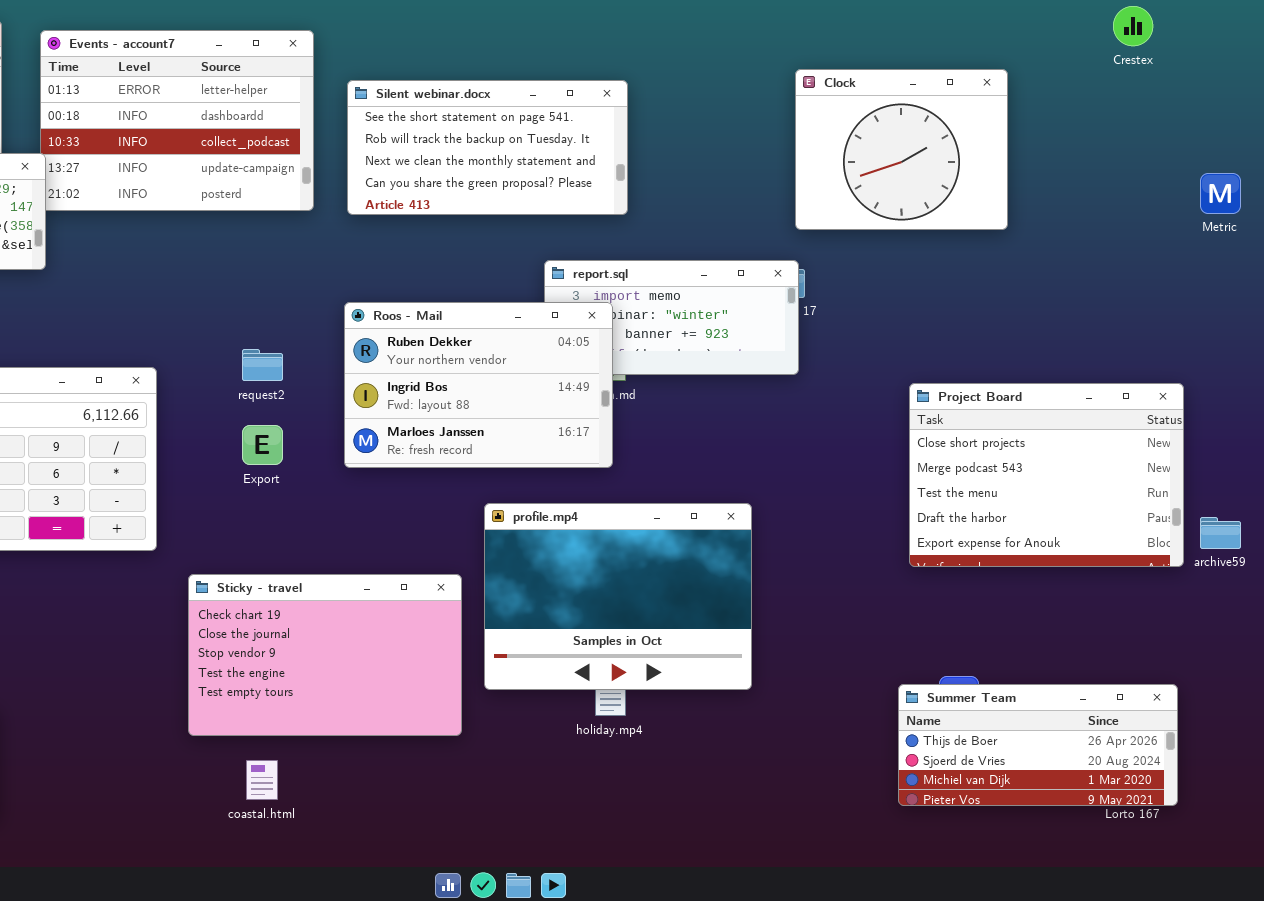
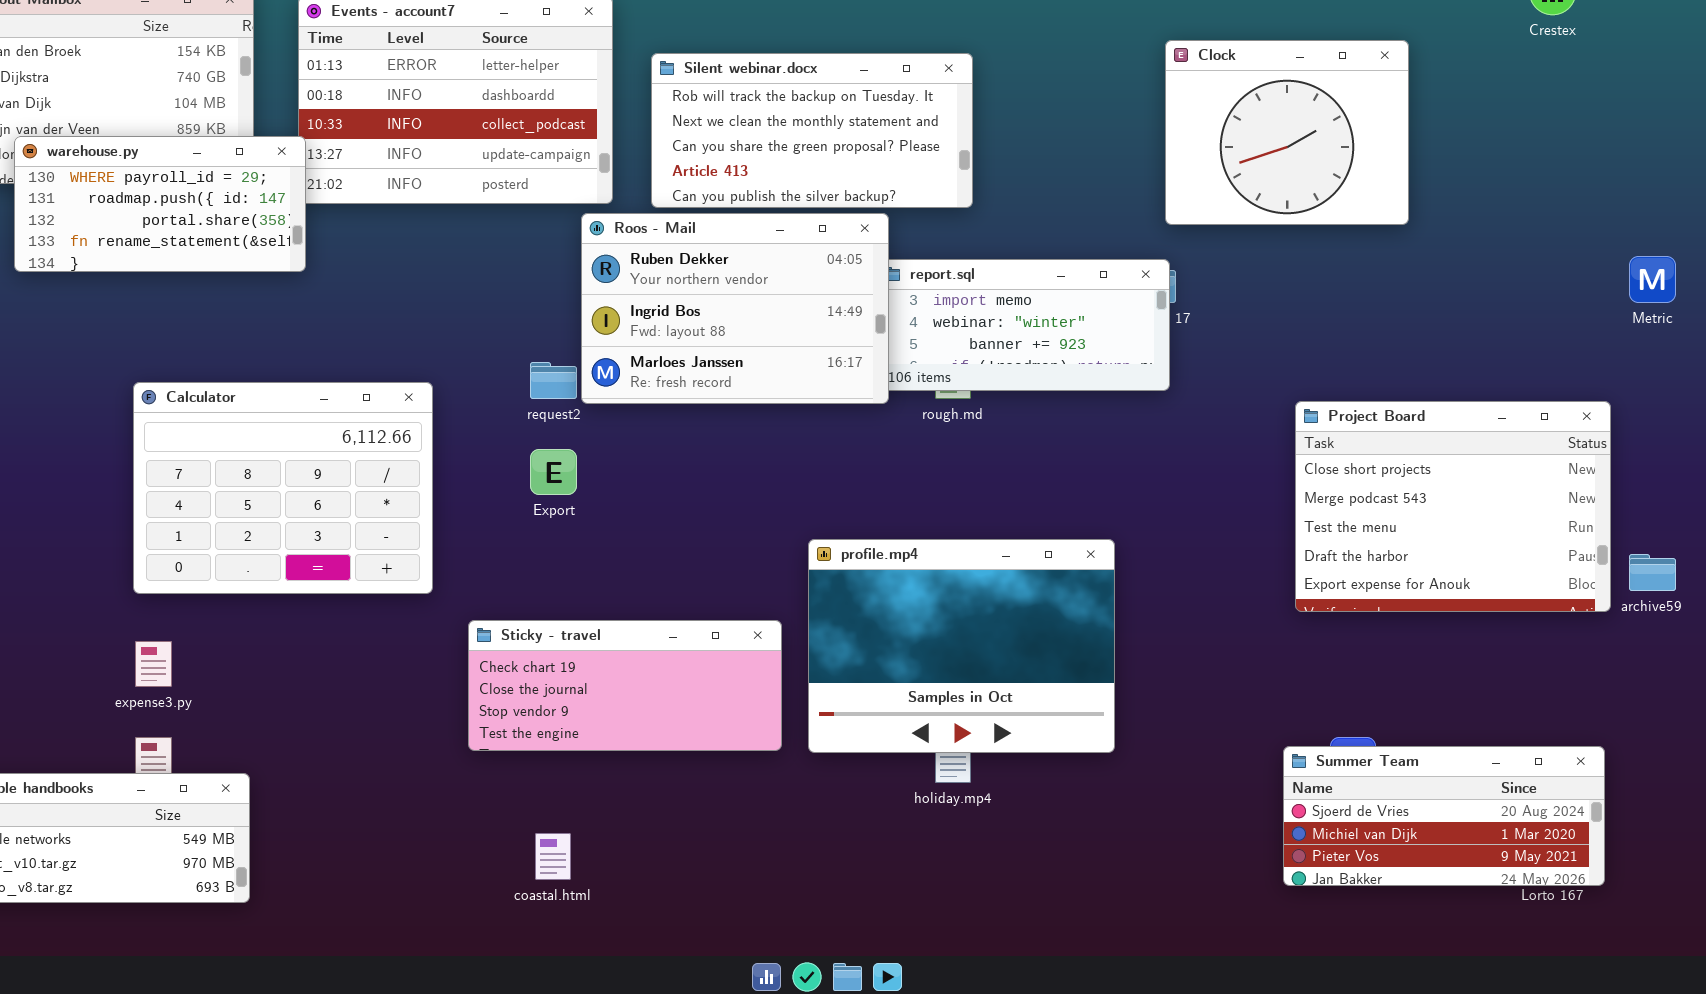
Silent webinar.docx: [347,80,628,215] -> [651,53,973,208], scrolled down 1 row
Metric: [1200,173,1241,214] -> [1629,256,1676,303], moved
Roos - Mail: [344,302,613,468] -> [581,213,889,404], moved
Sticky - travel: [188,574,462,736] -> [468,620,782,751], resized
Summer Team: [898,684,1178,806] -> [1283,746,1605,886], scrolled down 1 row

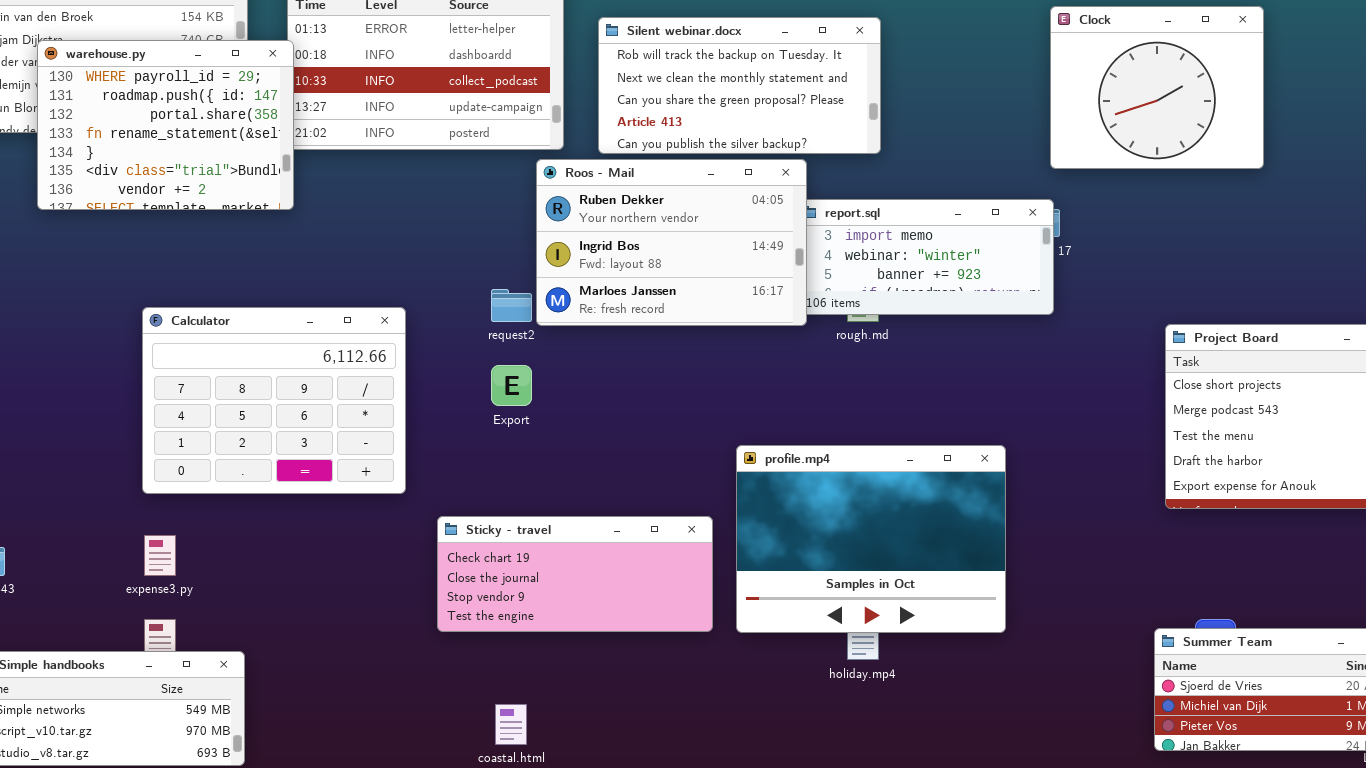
warehouse.py: [14,136,306,272] -> [37,40,294,210], resized

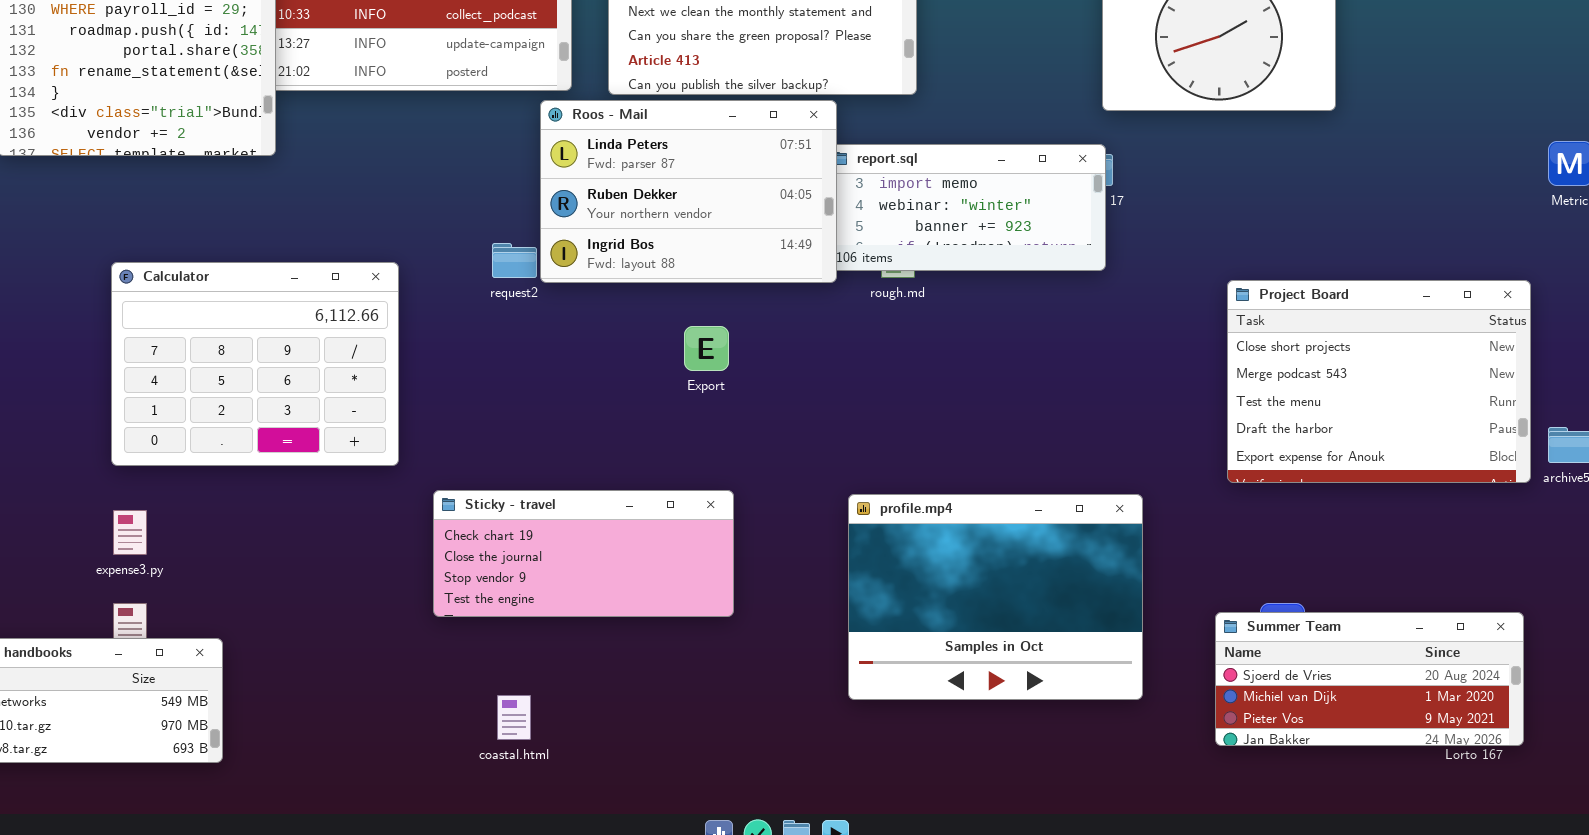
Roos - Mail: [536,159,807,326] -> [540,100,837,283], scrolled up 1 row
Export: [491,365,532,406] -> [684,326,729,371], moved
profile.mp4: [736,445,1006,633] -> [848,494,1143,700], moved

